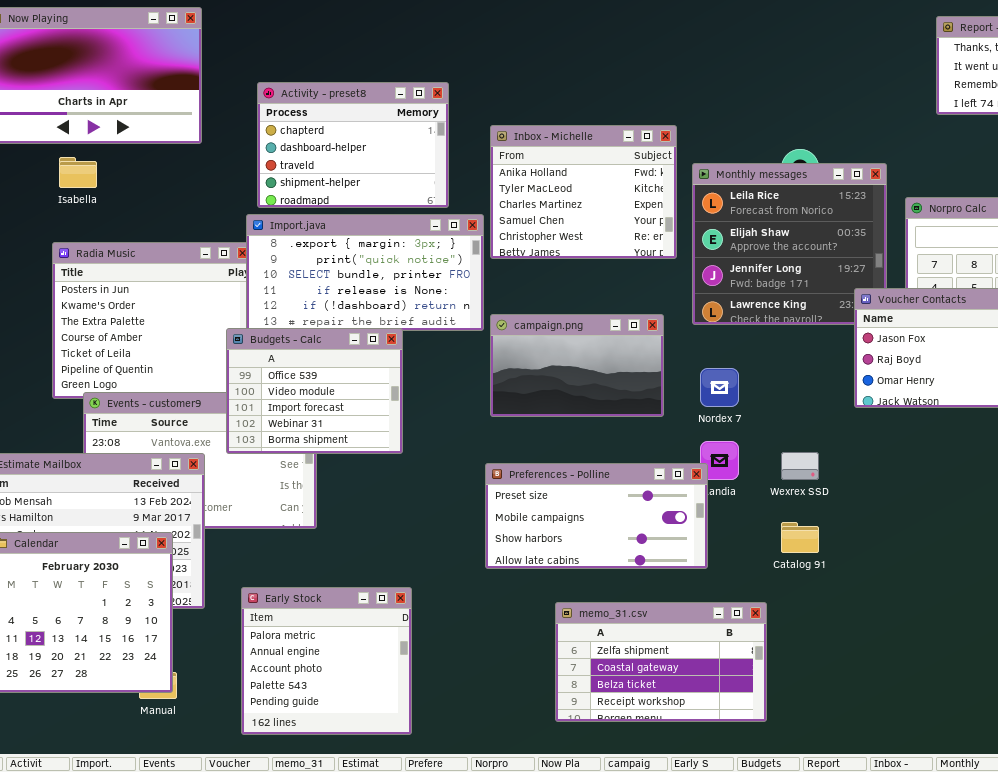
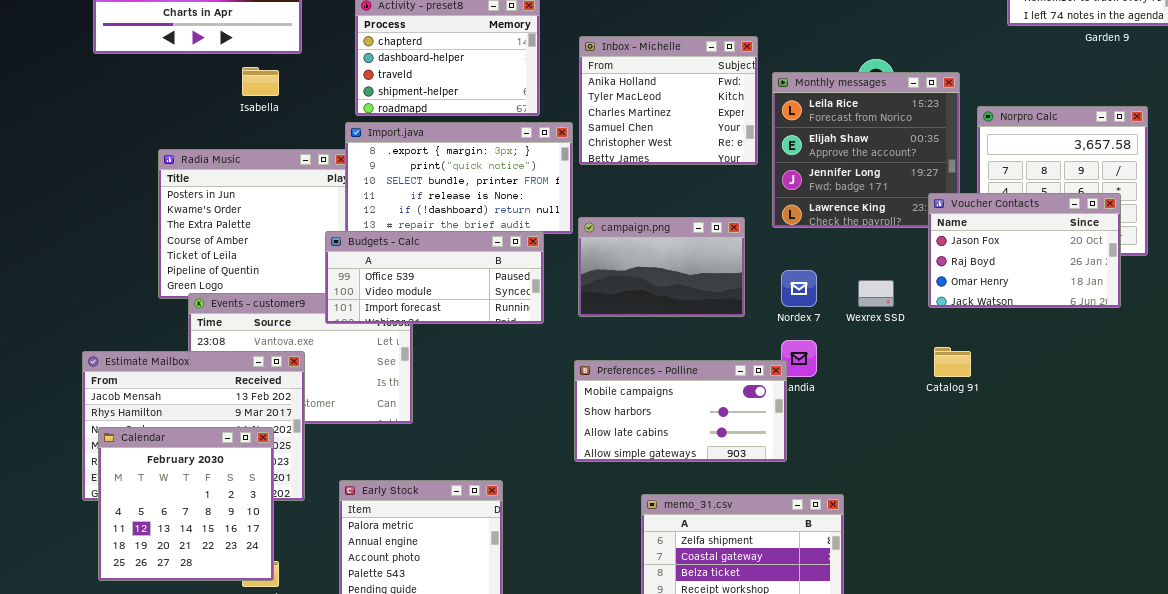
Isabella: [59,157,97,188] -> [242,67,279,96], moved
Budgets - Calc: [226,328,403,454] -> [325,231,544,324], resized
Wexrex SSD: [781,452,819,480] -> [858,280,894,307], moved
Preferences - Polline: [485,463,708,569] -> [574,360,787,462], scrolled down 1 row
Catalog 91: [781,522,819,553] -> [934,347,971,377], moved

